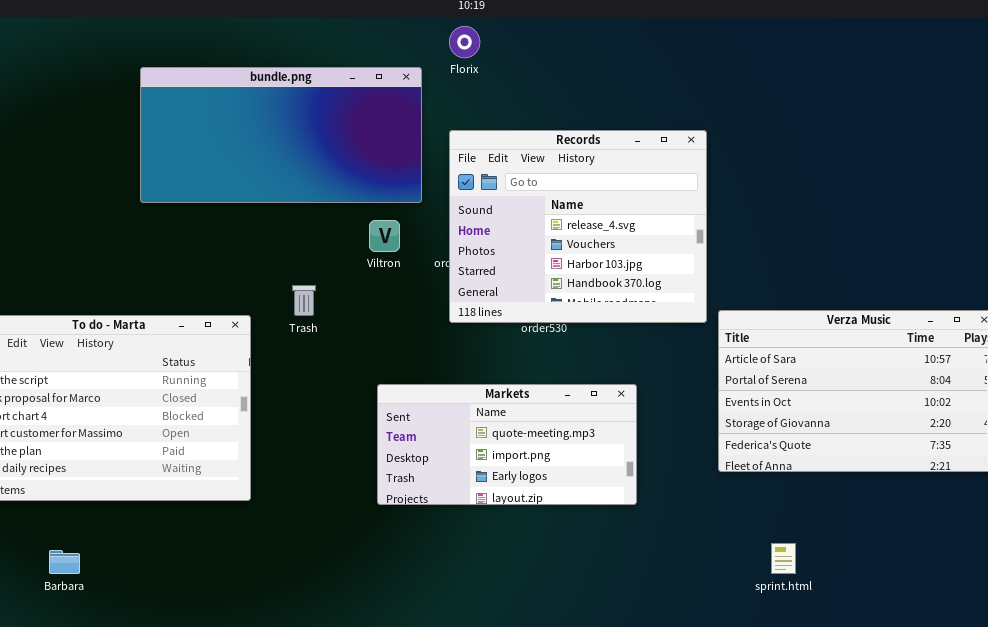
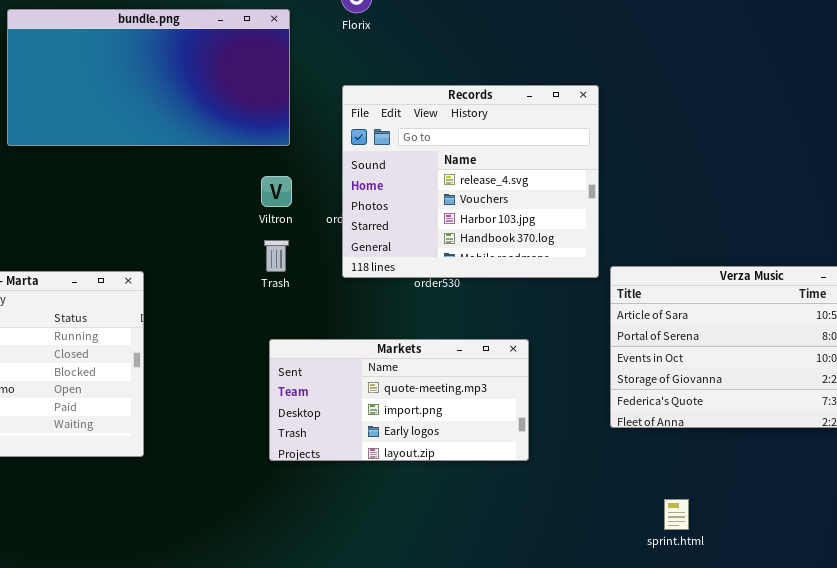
bundle.png: [140,67,422,203] -> [7,9,290,146], moved
Trash: [292,285,316,316] -> [264,240,289,272], moved

